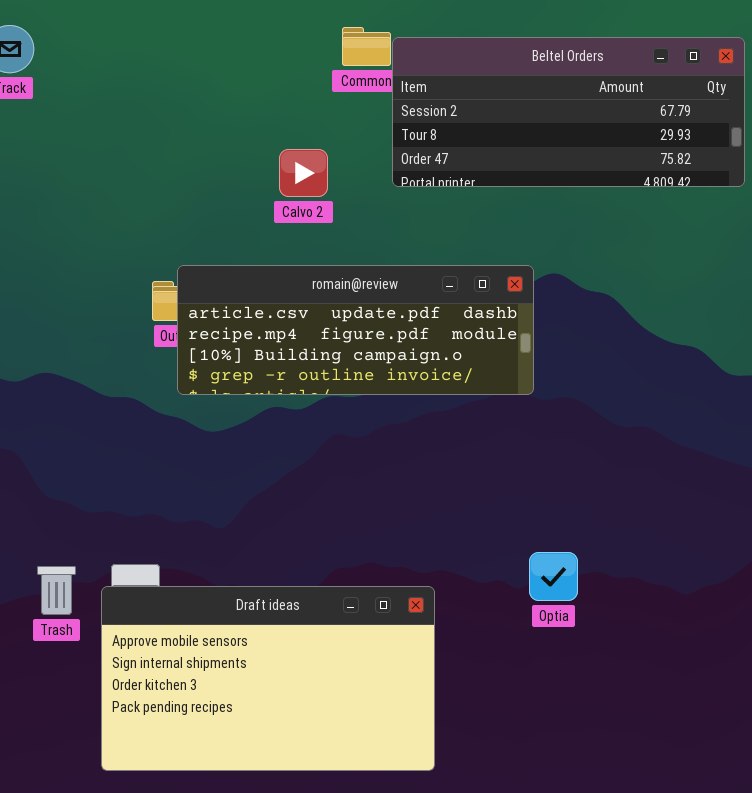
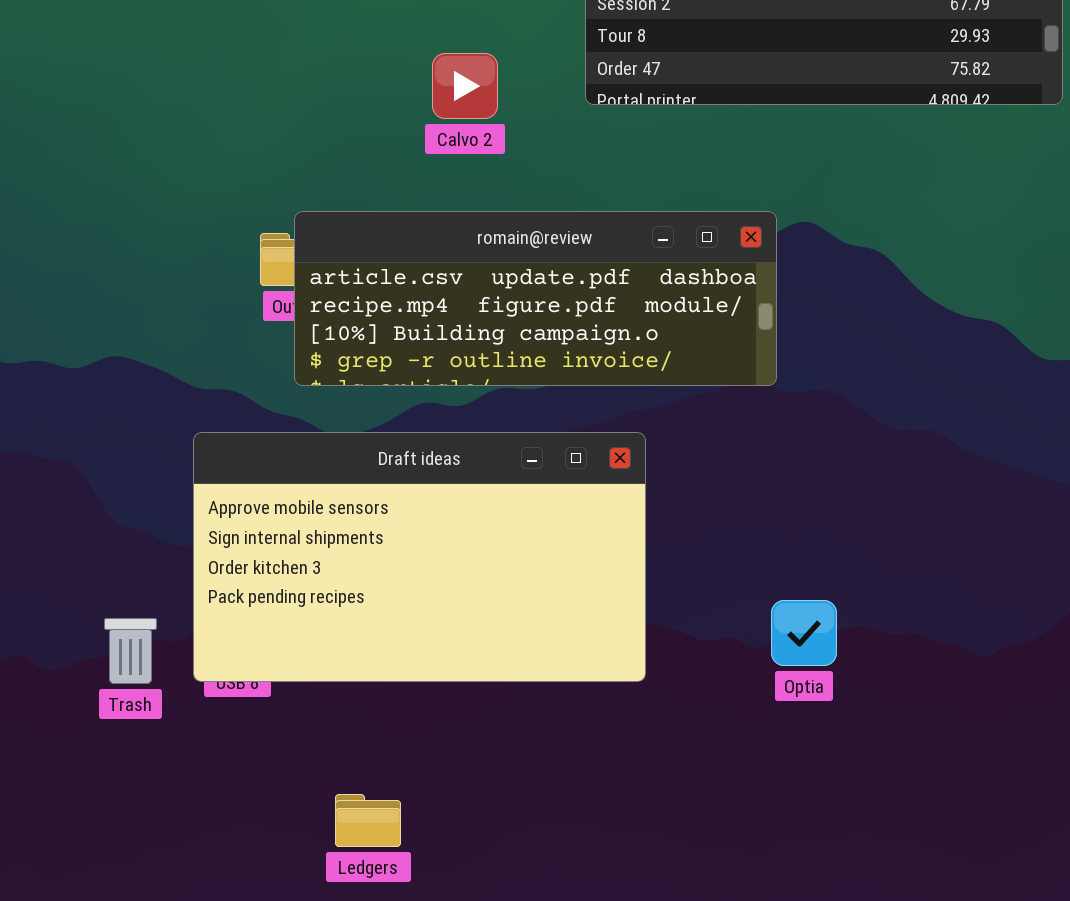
Draft ideas: [101,586,435,771] -> [193,432,646,682], moved

